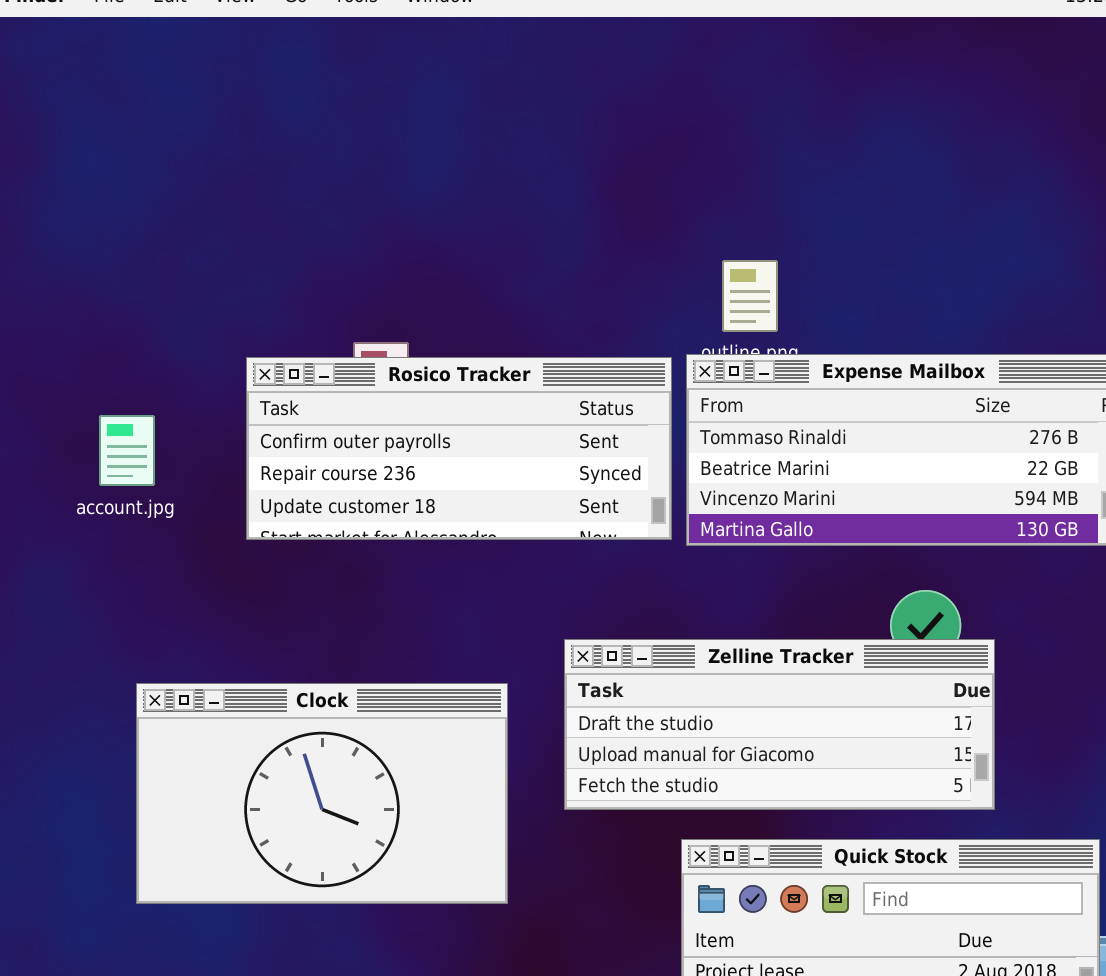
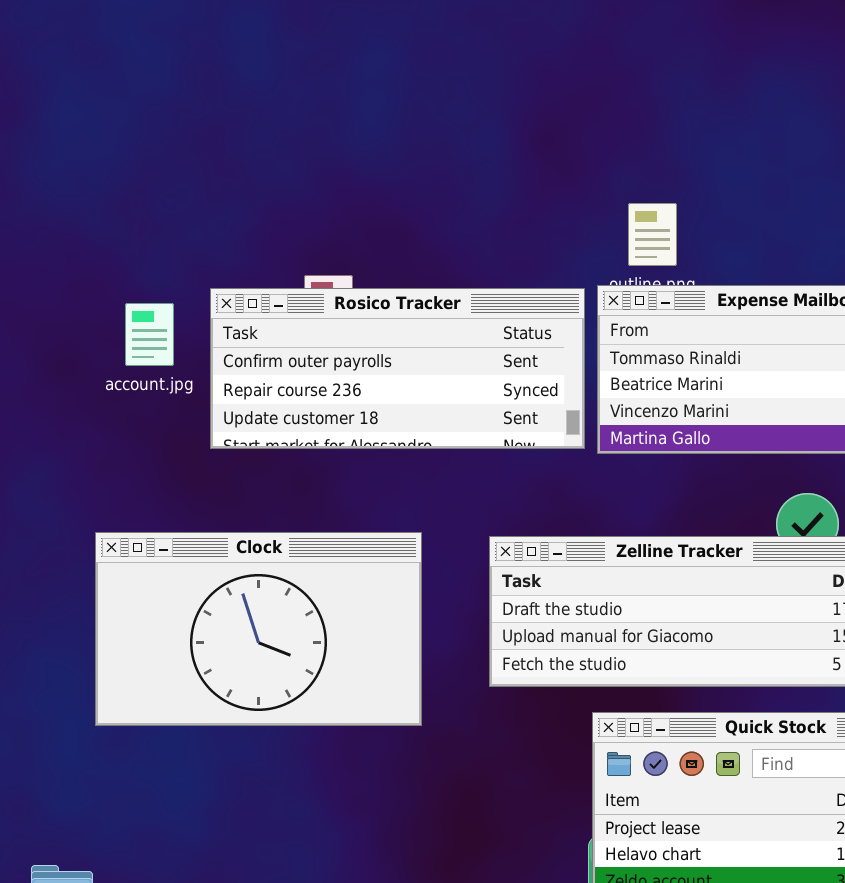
account.jpg: [99,415,155,486] -> [125,303,174,366], moved
Clock: [136,683,508,904] -> [95,532,422,726], moved

